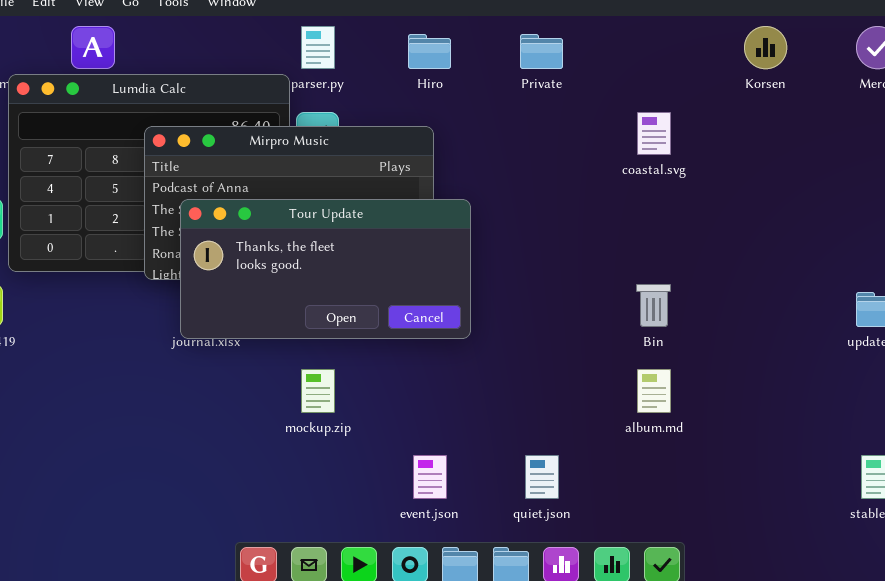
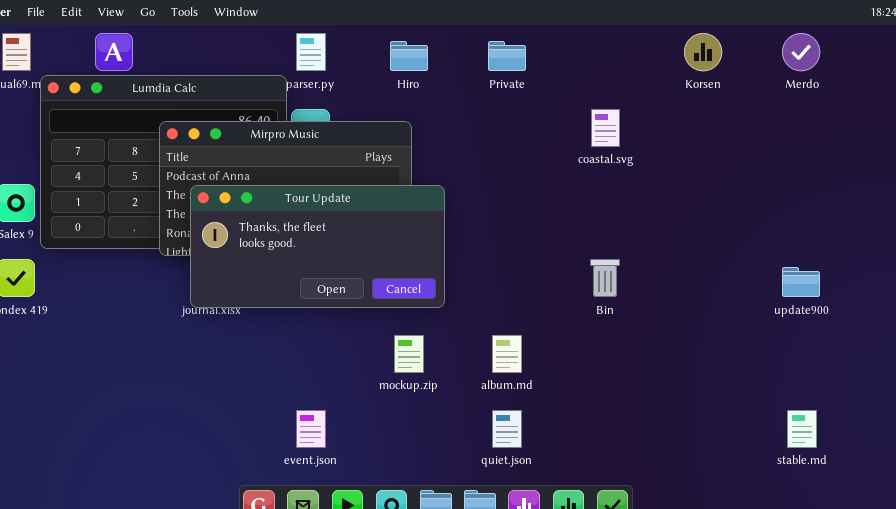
mockup.zip: [301,369,335,413] -> [394,335,424,373], moved
album.md: [637,369,671,413] -> [492,335,522,373], moved
event.json: [413,455,447,499] -> [296,410,326,448], moved

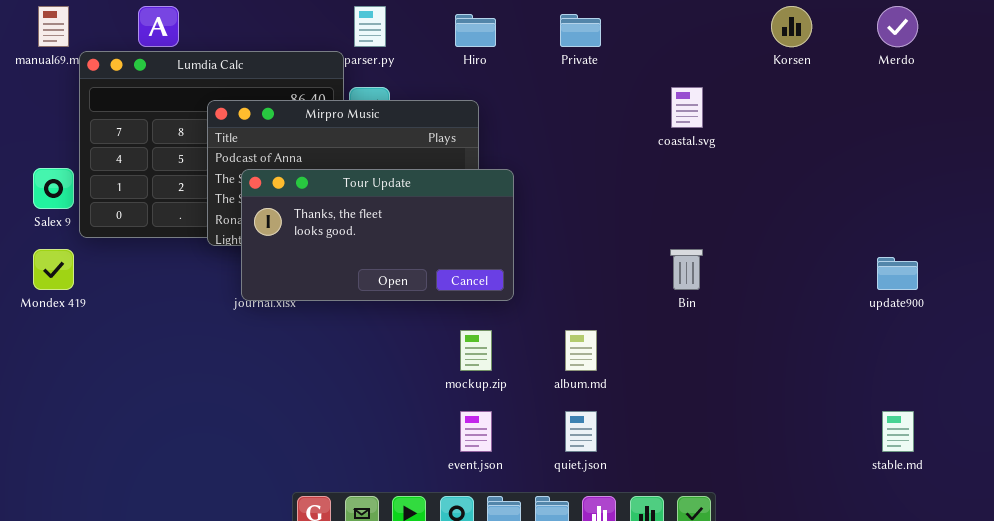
event.json: [296,410,326,448] -> [460,411,492,452], moved

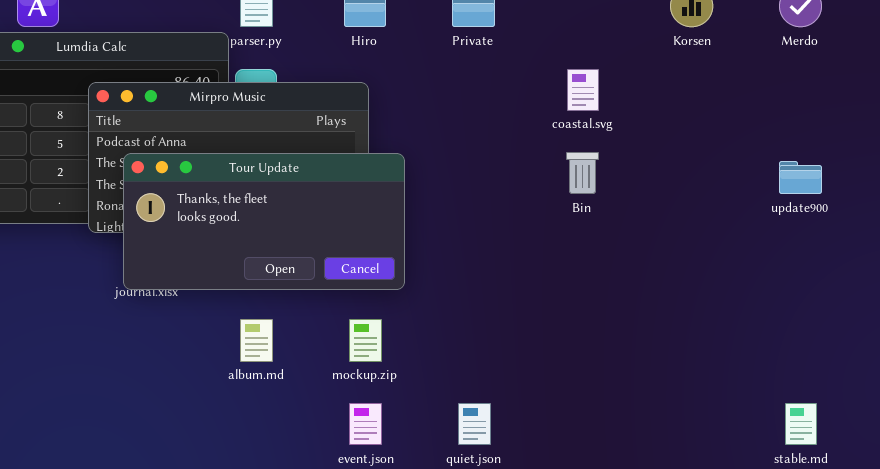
Bin: [670,249,703,290] -> [566,152,599,194], moved
update900: [877,257,918,290] -> [779,161,822,194], moved
album.md: [565,330,597,371] -> [240,319,273,362], moved

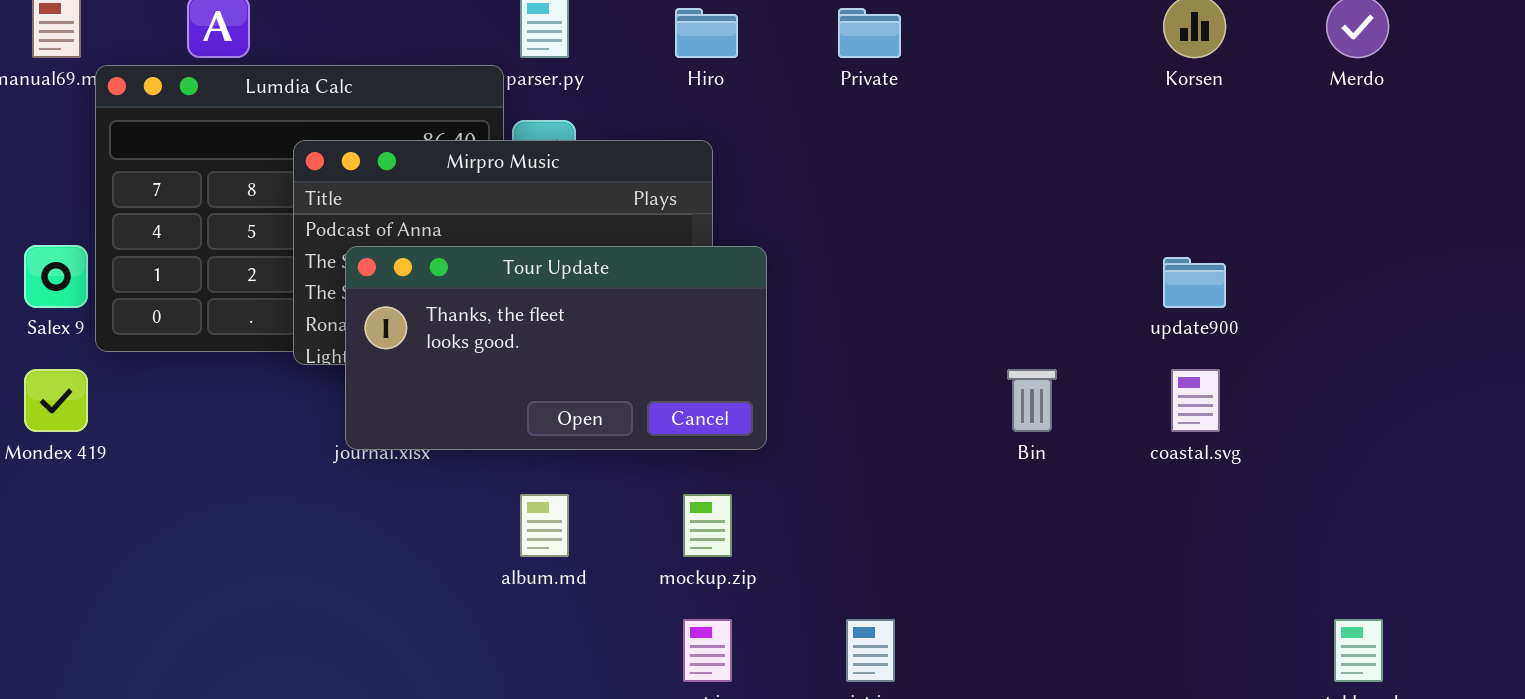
coastal.svg: [567,69,599,111] -> [1171,369,1220,432], moved
Bin: [566,152,599,194] -> [1007,369,1057,432], moved
update900: [779,161,822,194] -> [1163,257,1226,308], moved

